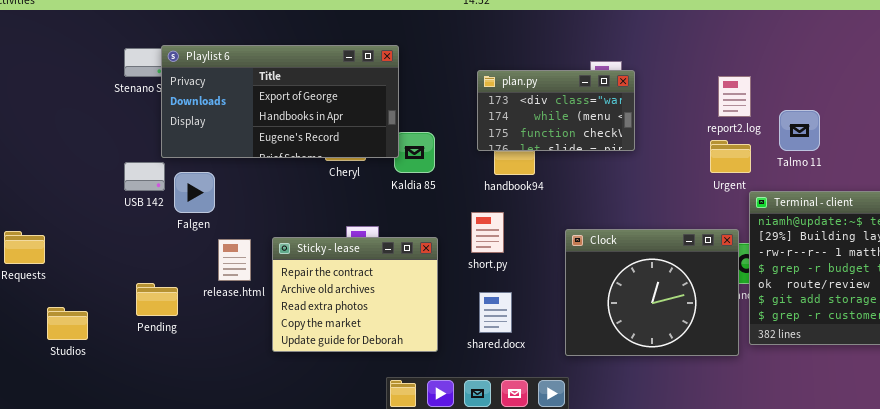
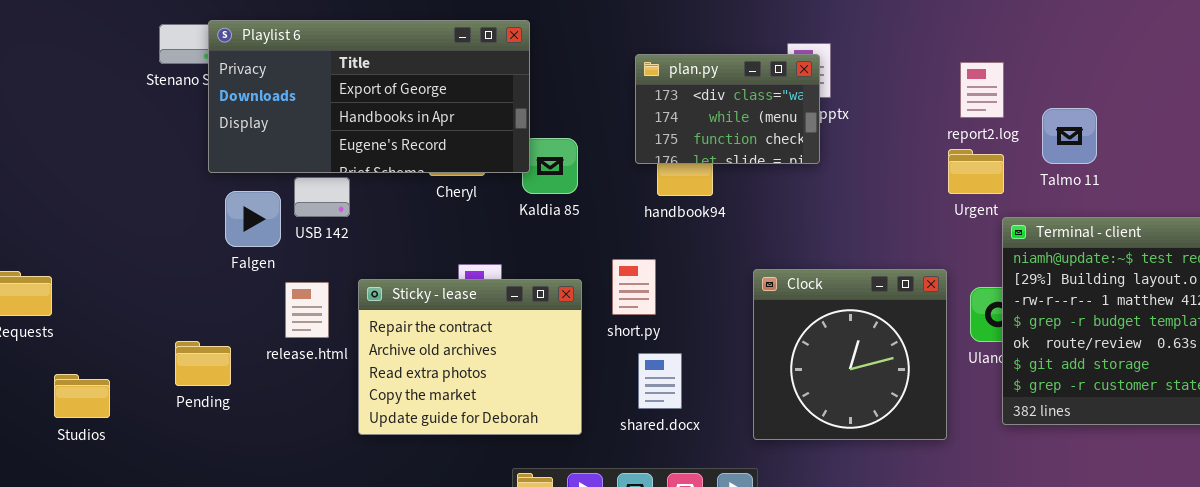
plan.py: [477,70,635,151] -> [635,54,820,164], resized
USB 142: [124,162,165,191] -> [294,177,350,217], moved
short.py: [471,212,504,253] -> [612,259,656,315], moved
Clock: [565,229,739,356] -> [753,269,947,440], resized

